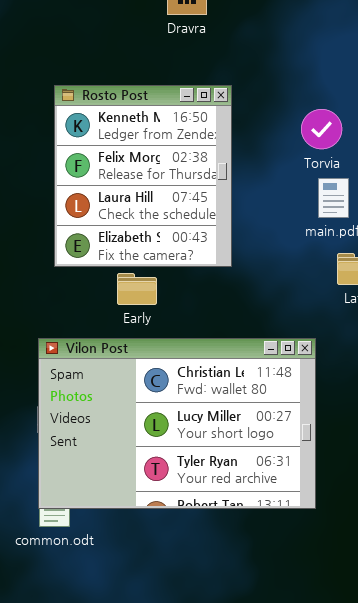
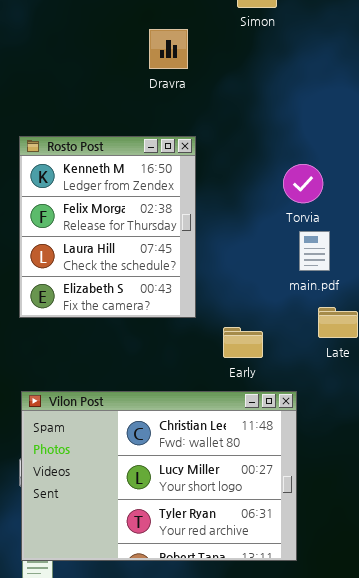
Rosto Post: [54,85,232,267] -> [19,136,196,318], moved
Early: [117,273,157,305] -> [223,327,263,358], moved

